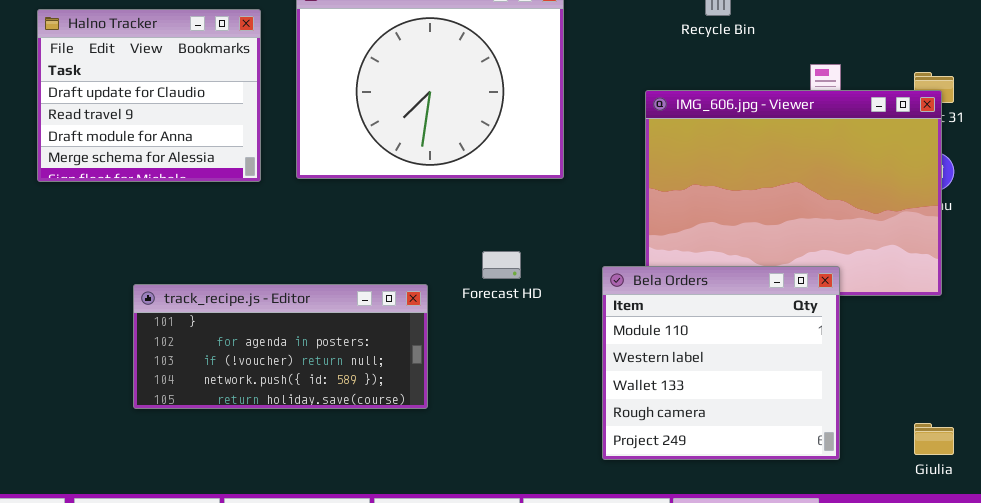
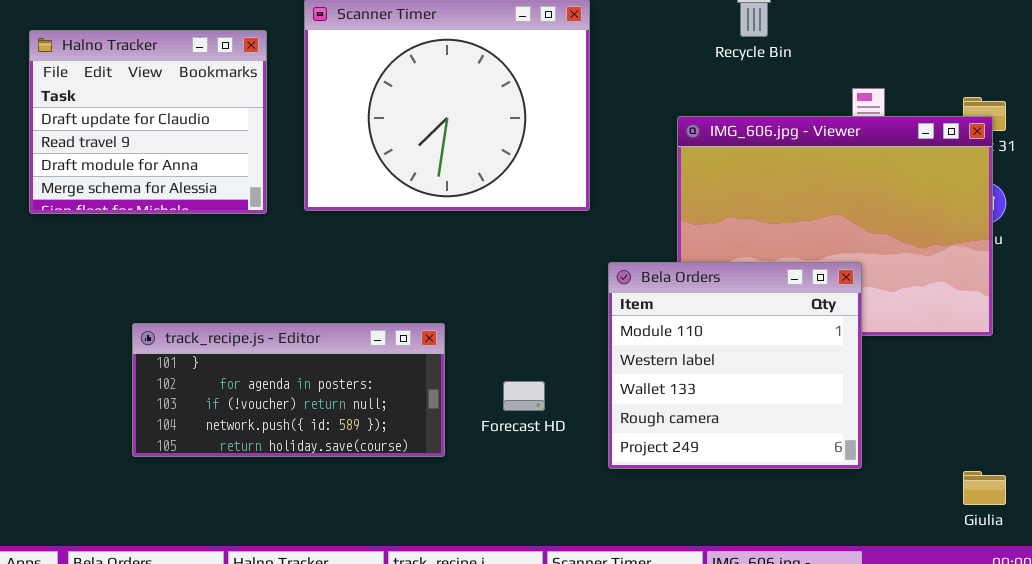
Forecast HD: [482,251,521,279] -> [503,381,545,411], moved
Bela Orders: [602,266,840,460] -> [608,262,862,469], moved

